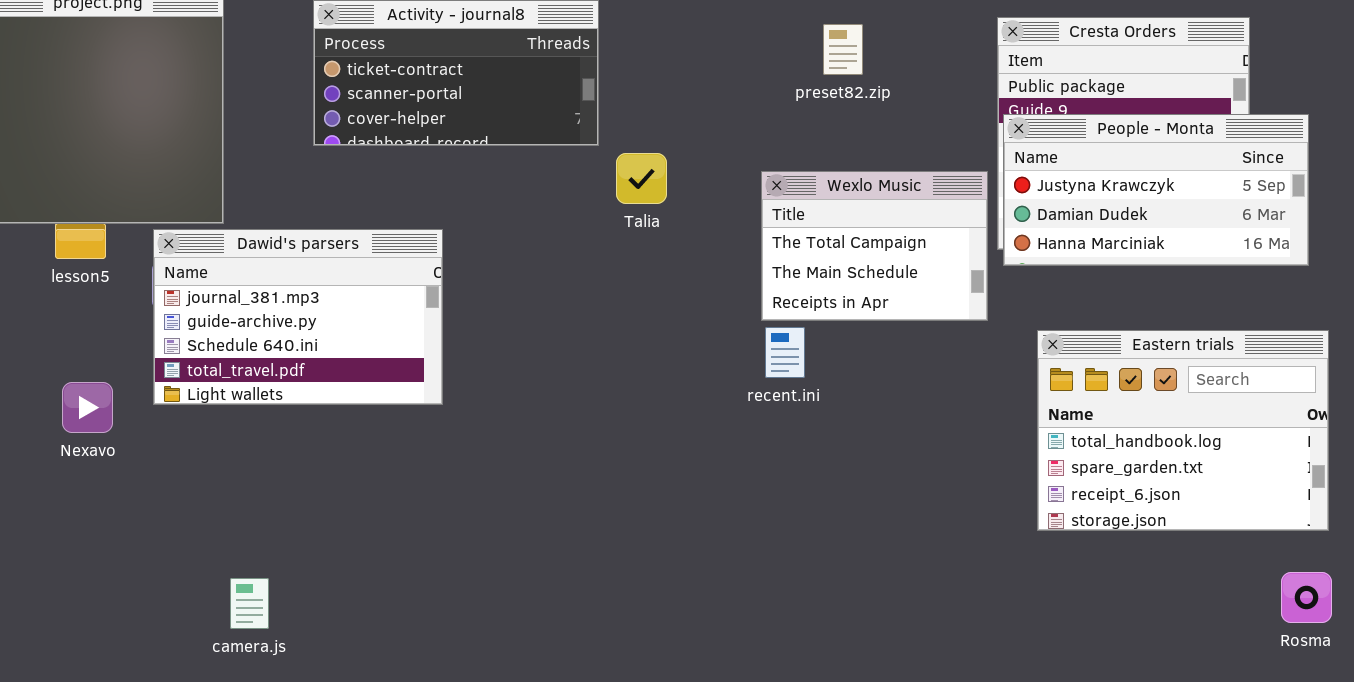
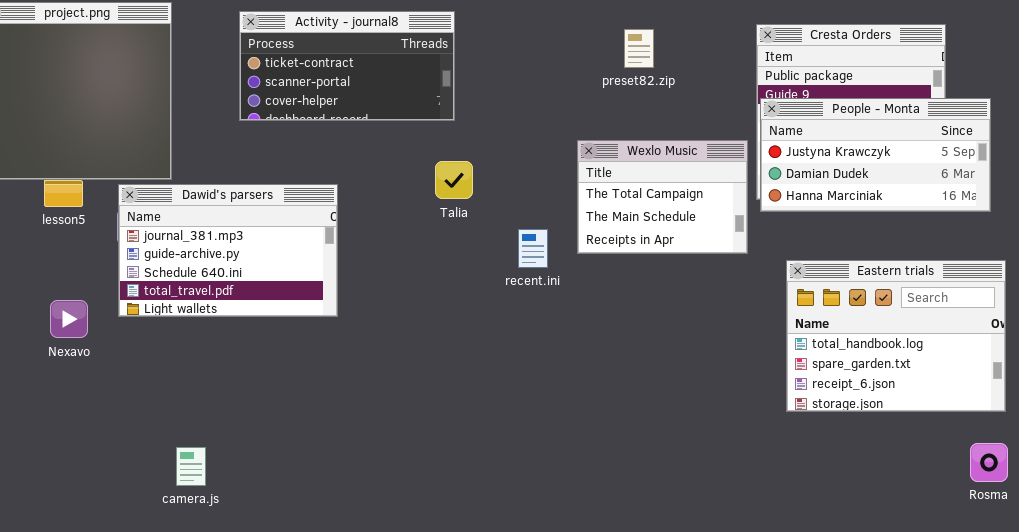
Talia: [616,153,667,204] -> [435,161,473,199], moved
recent.ini: [765,327,805,378] -> [518,229,548,268], moved

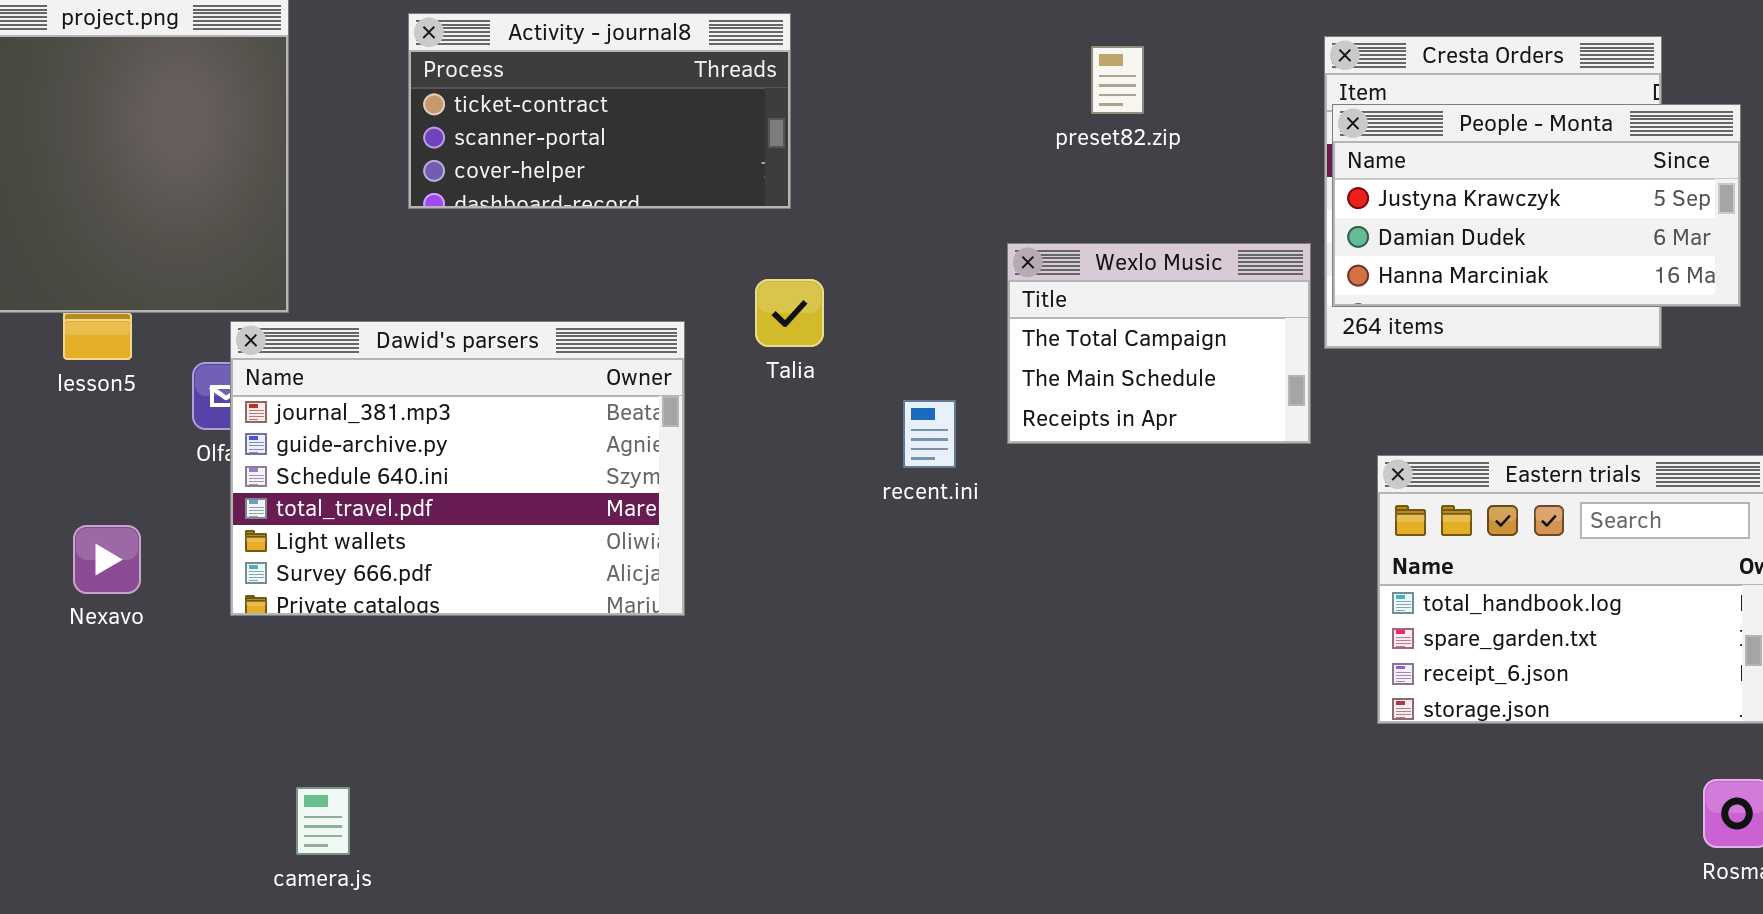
People - Monta: [760,98,991,212] -> [1332,104,1741,307], moved
Dawid's parsers: [118,184,338,317] -> [230,321,685,616], moved, resized

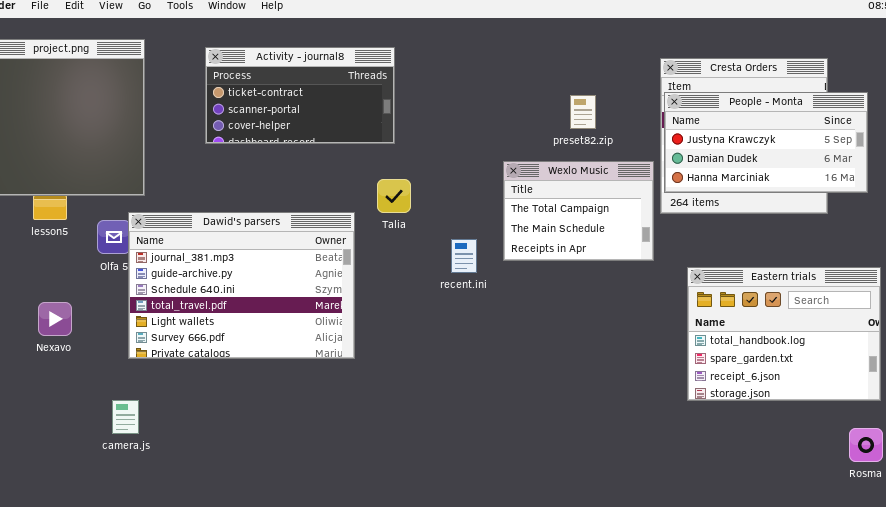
preset82.zip: [1091,46,1144,114] -> [570,95,596,129], moved
Dawid's parsers: [230,321,685,616] -> [128,212,355,359], moved
camera.js: [296,787,350,855] -> [112,400,139,434], moved

